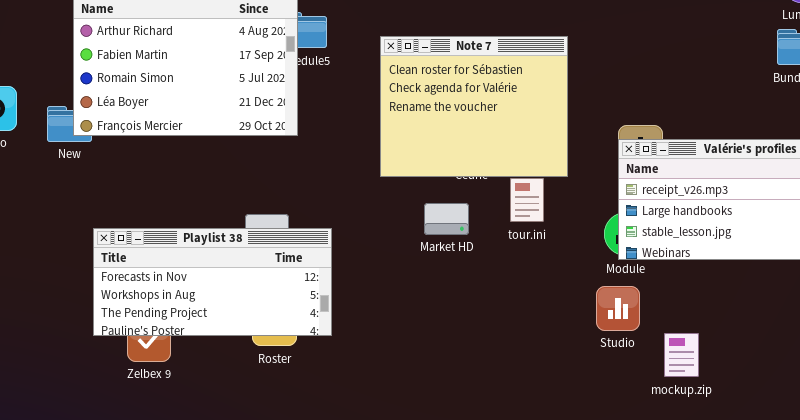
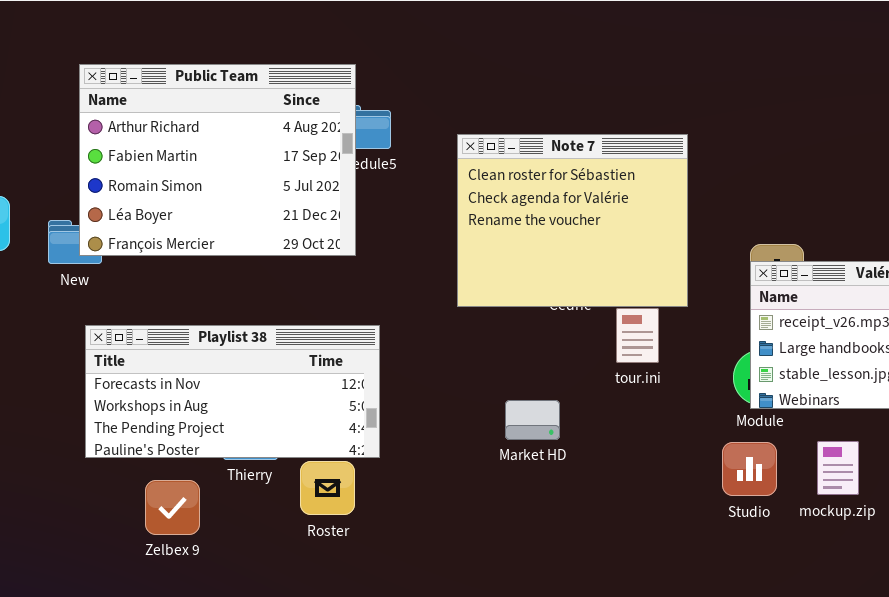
Market HD: [424,203,469,235] -> [505,400,560,440], moved
Playlist 38: [93,228,332,336] -> [85,325,380,458], moved
mockup.zip: [664,333,699,377] -> [817,441,859,495], moved

